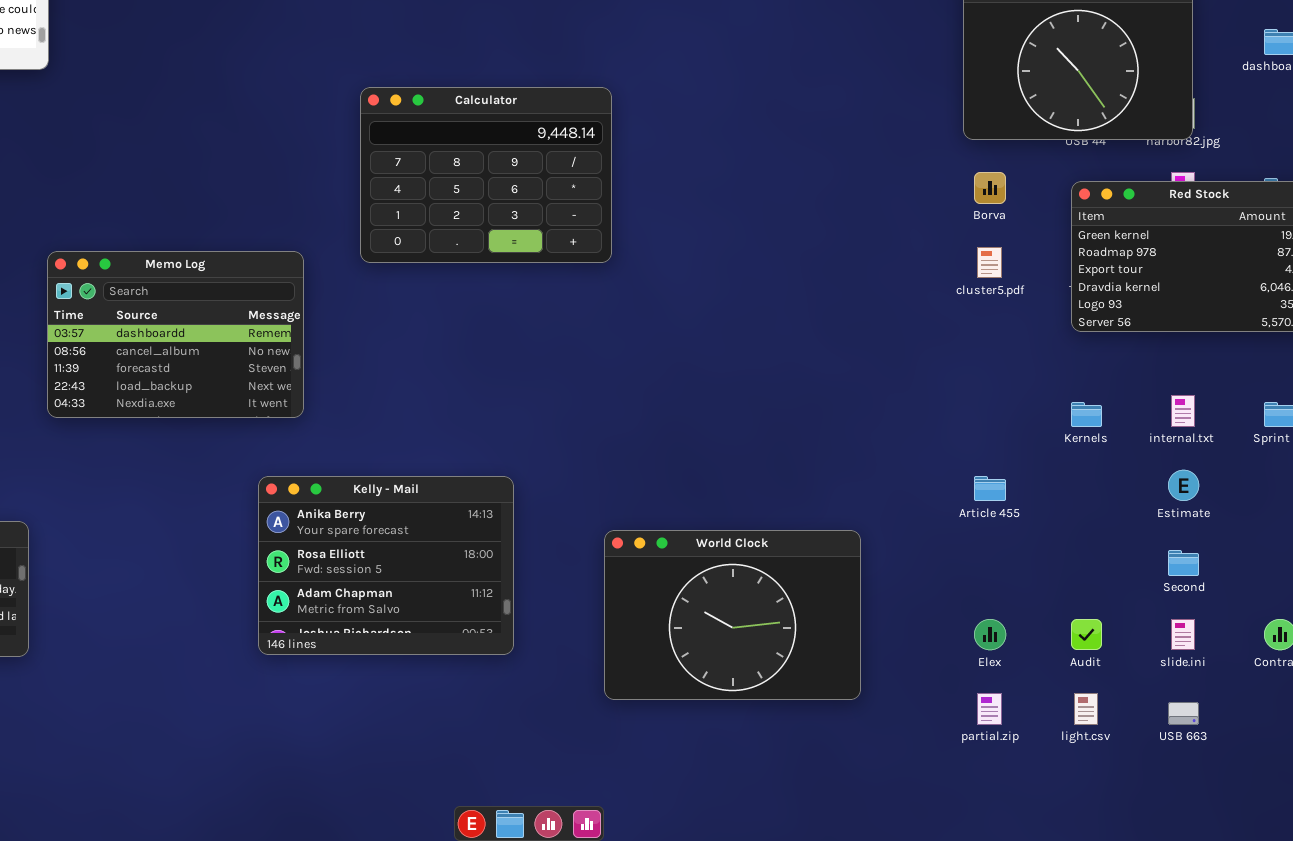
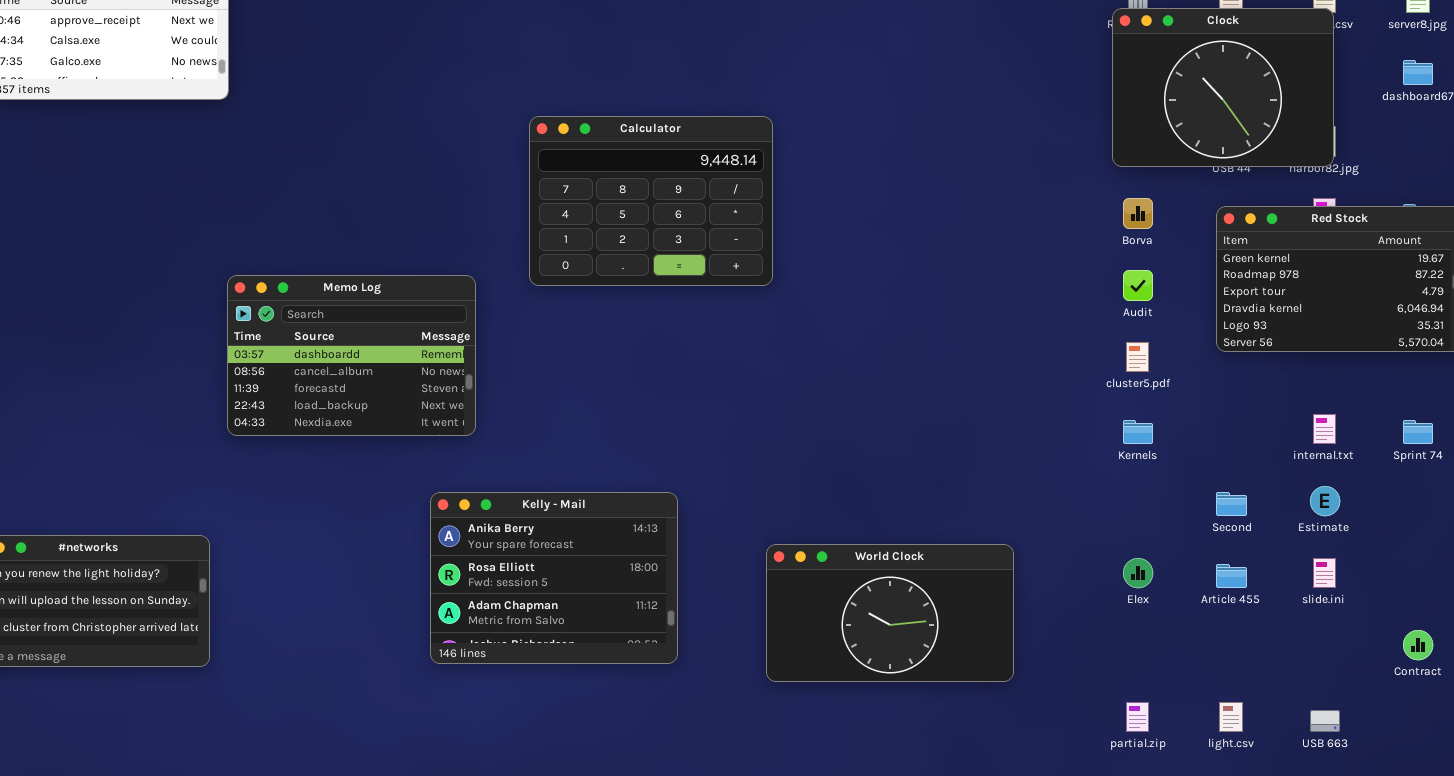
cluster5.pdf: [977,247,1002,278] -> [1126,342,1149,372], moved
Kernels: [1071,402,1102,427] -> [1123,420,1153,444], moved
Article 455: [974,476,1006,501] -> [1216,564,1247,588], moved
World Clock: [604,530,861,700] -> [766,544,1014,682], resized
Second: [1168,550,1199,576] -> [1216,492,1247,516], moved
Elex: [974,619,1006,650] -> [1123,558,1153,588], moved
Audit: [1071,619,1102,650] -> [1123,270,1153,301], moved
slide.ini: [1171,619,1195,650] -> [1313,558,1336,588], moved

